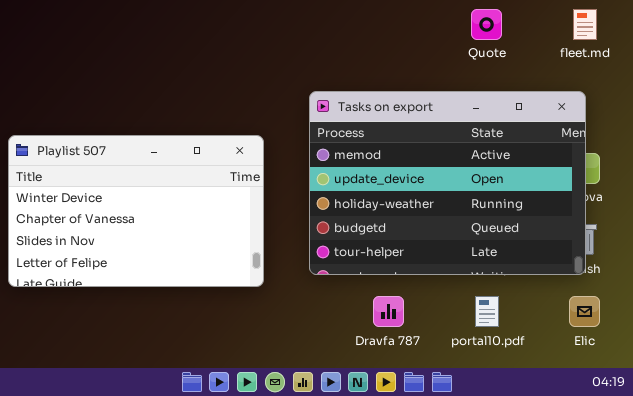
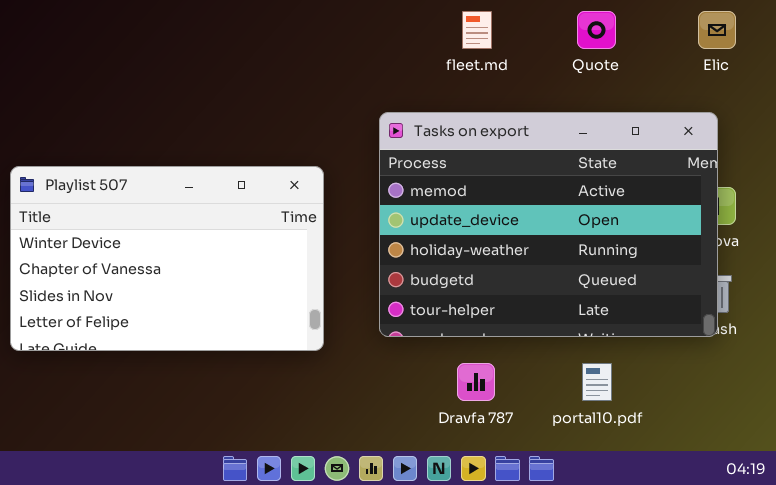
fleet.md: [573,9,597,40] -> [462,11,492,49], moved
Elic: [569,296,600,327] -> [698,11,736,49], moved

